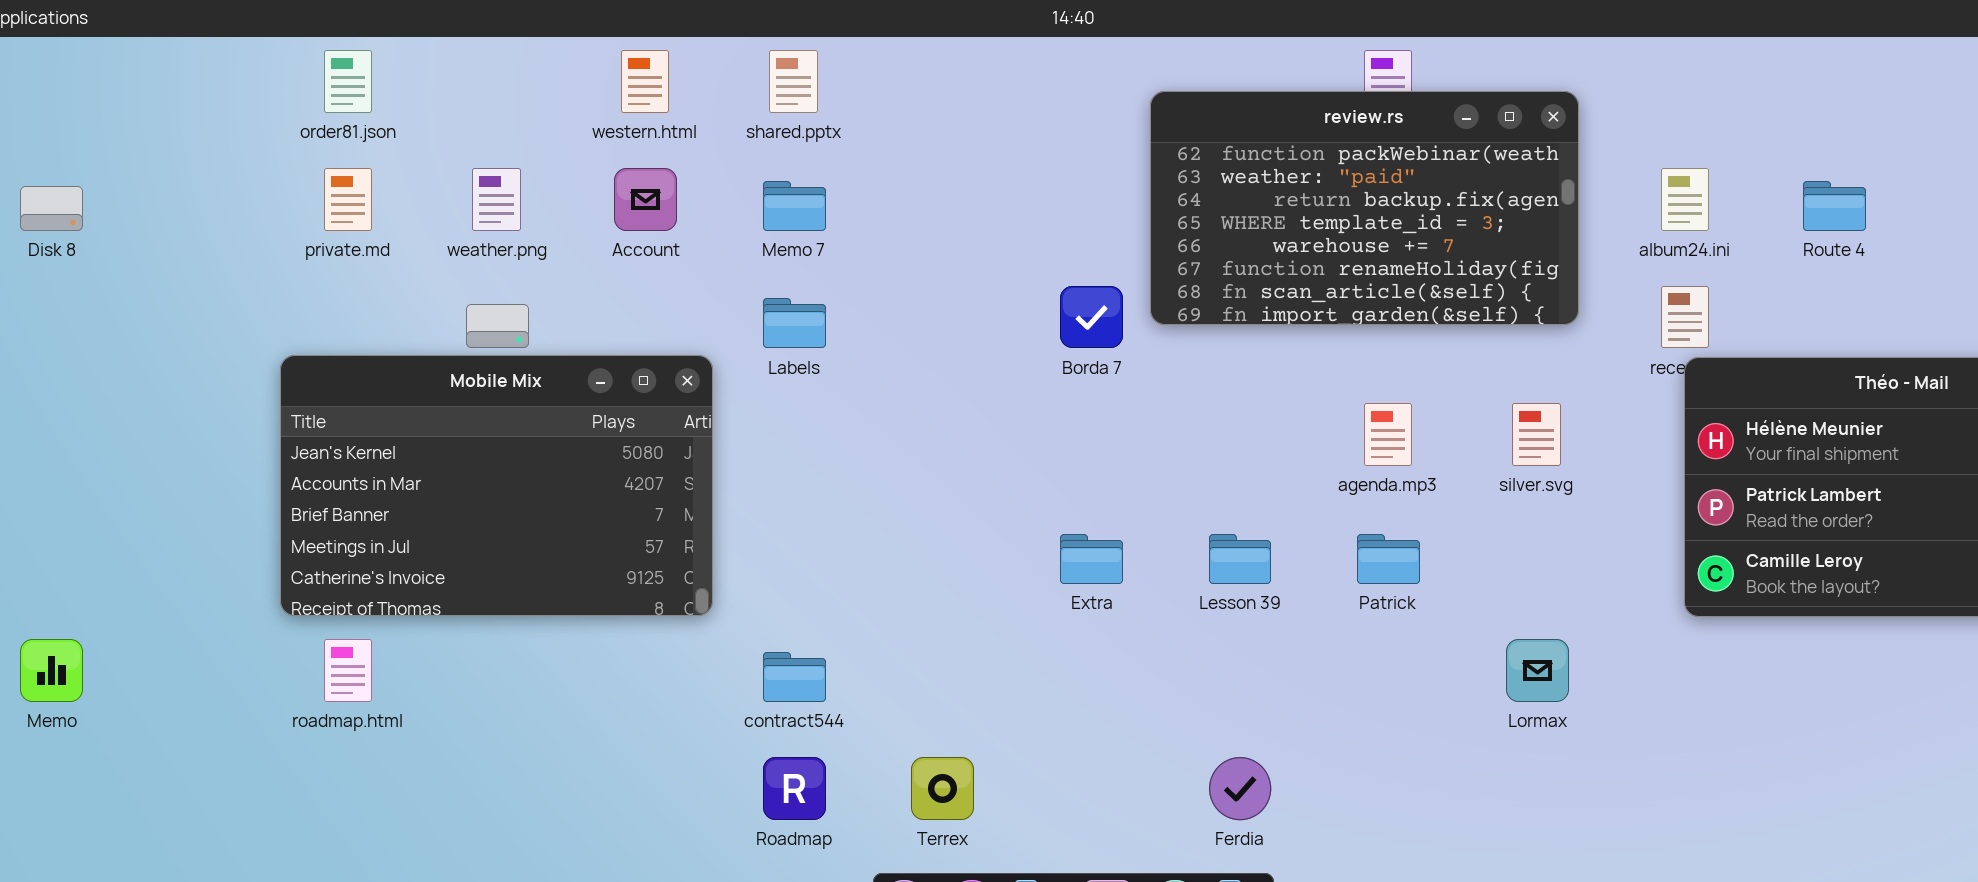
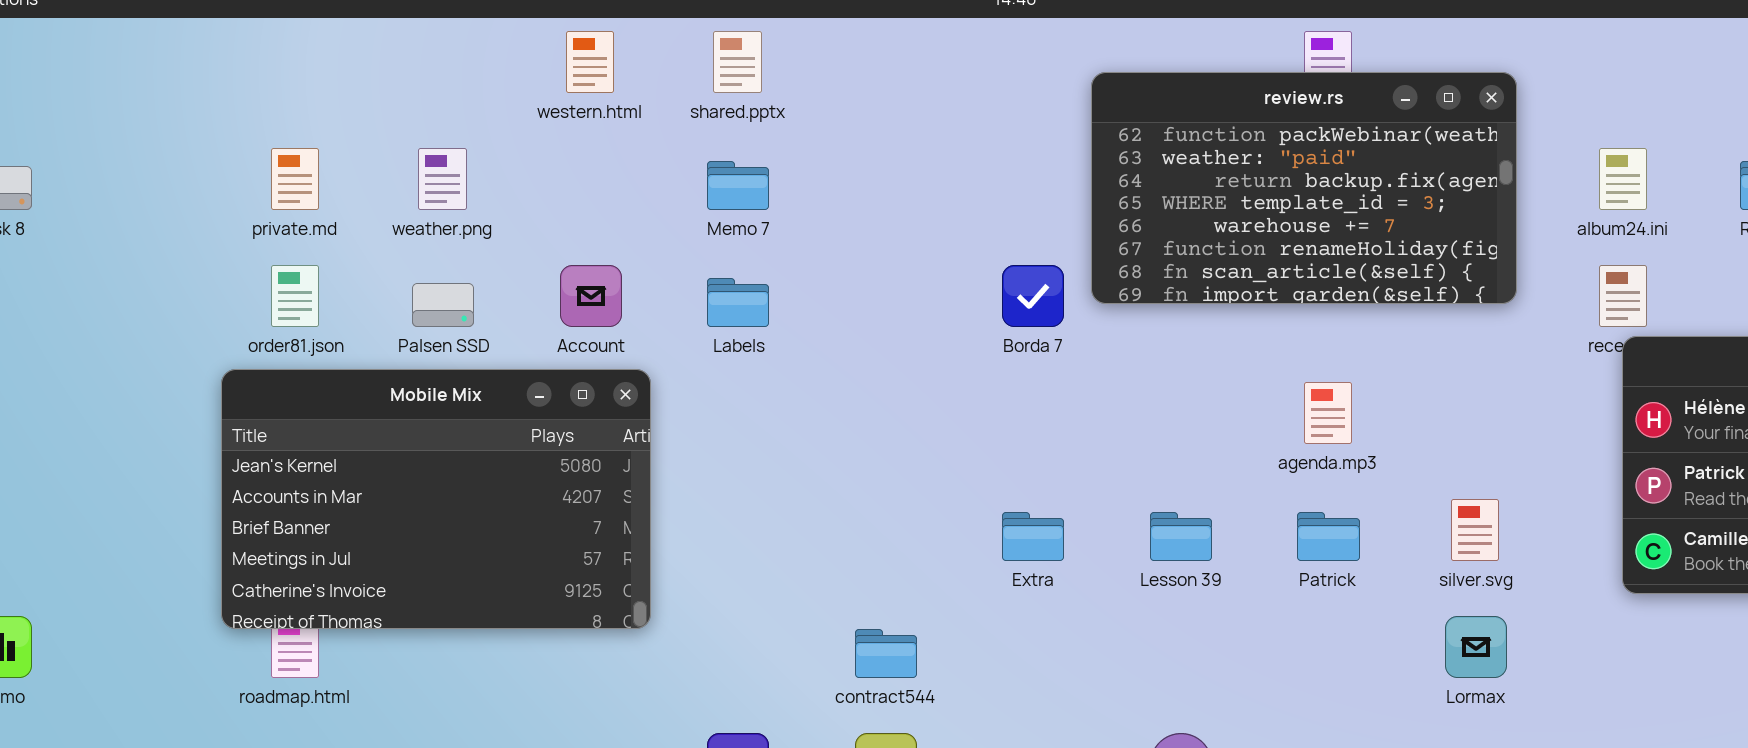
order81.json: [324,50,372,113] -> [271,265,319,327], moved
Account: [614,168,677,231] -> [560,265,622,327], moved
Mobile Mix: [280,355,713,616] -> [221,369,651,629], moved
silver.svg: [1512,403,1561,466] -> [1451,499,1499,561], moved
contract544: [763,652,826,702] -> [855,629,917,678], moved

